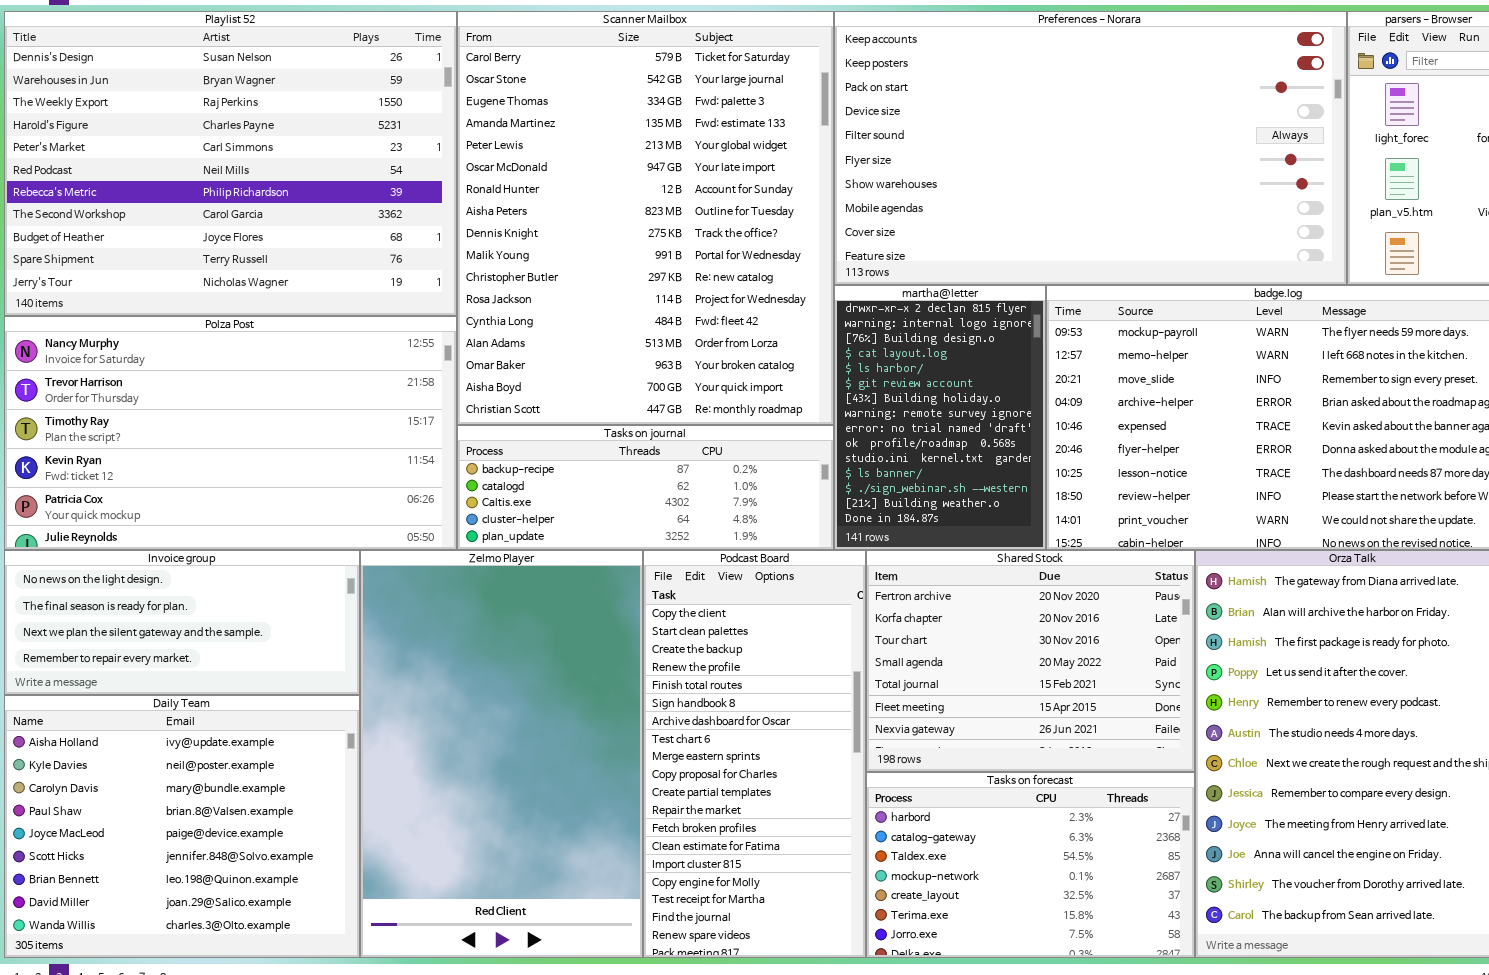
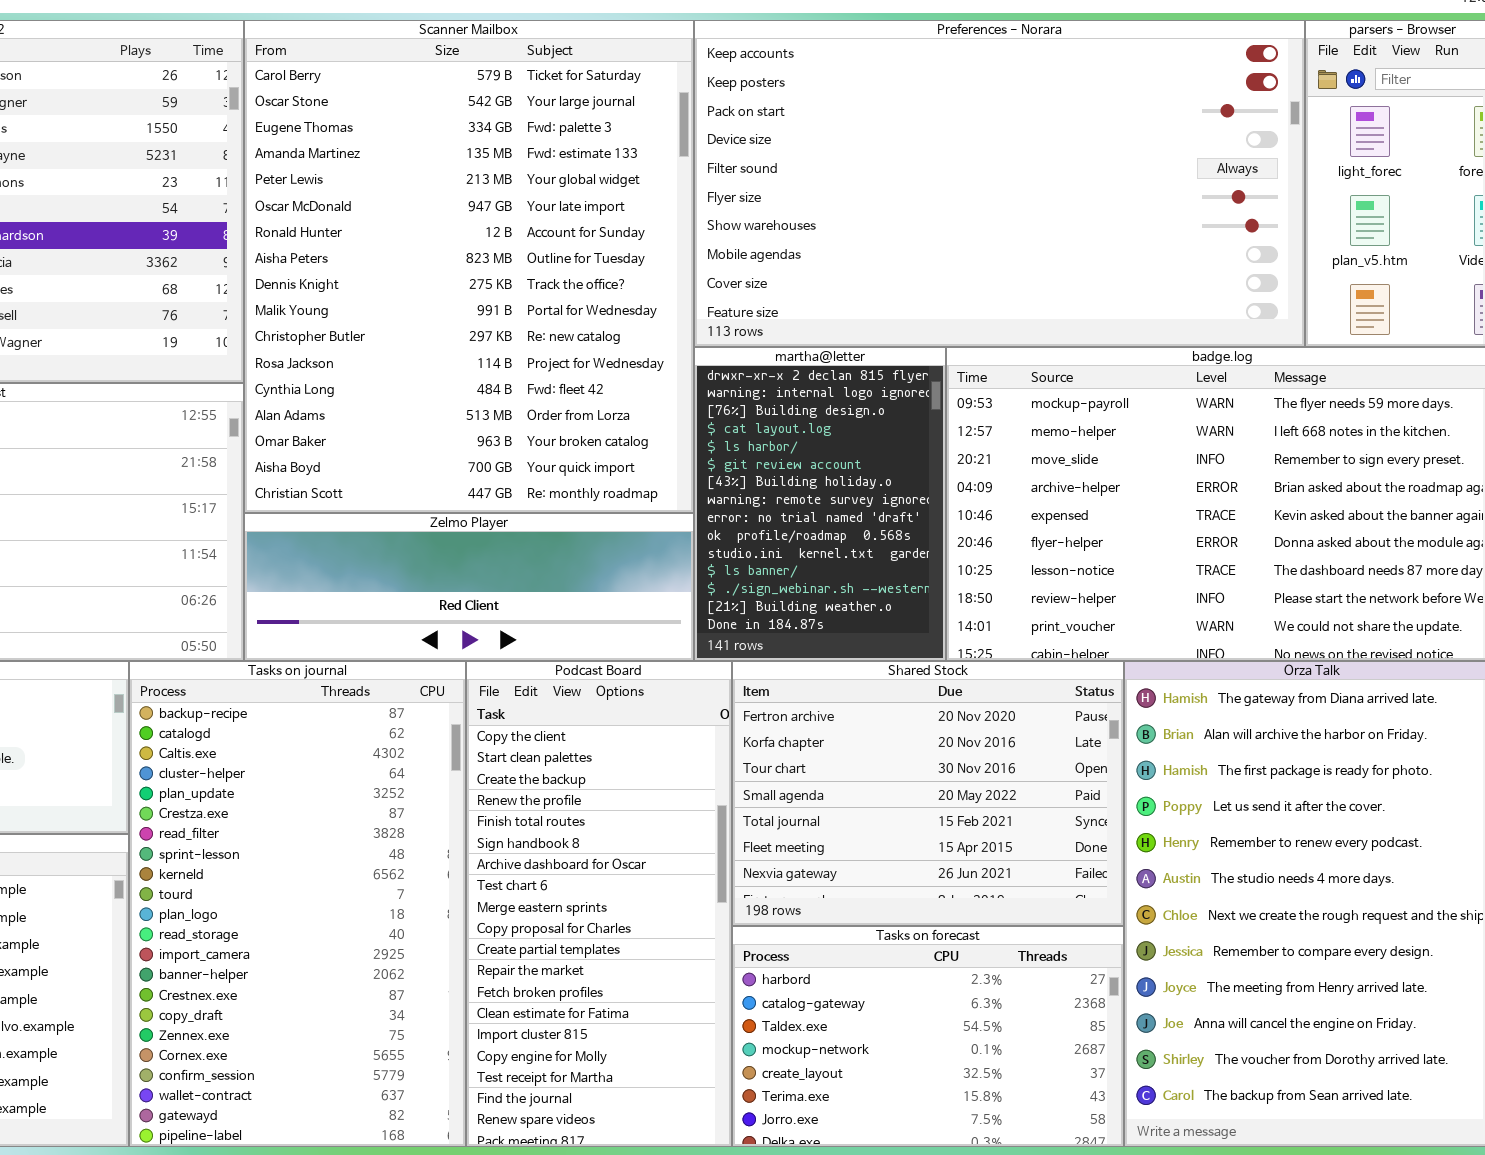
Tasks on journal: [457,425,834,550] -> [129,661,466,1147], moved, resized
Zelmo Player: [360,550,643,958] -> [244,513,694,661], moved, resized

